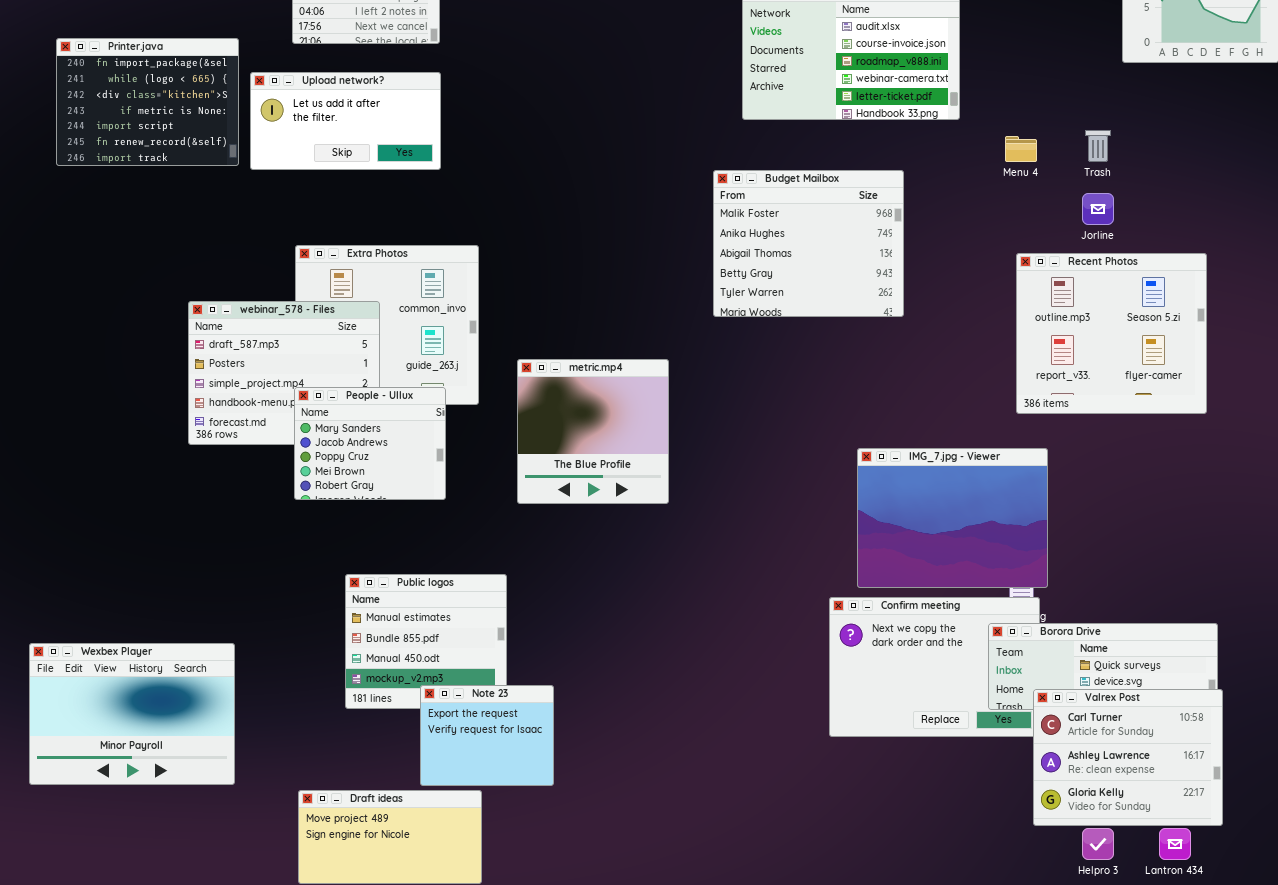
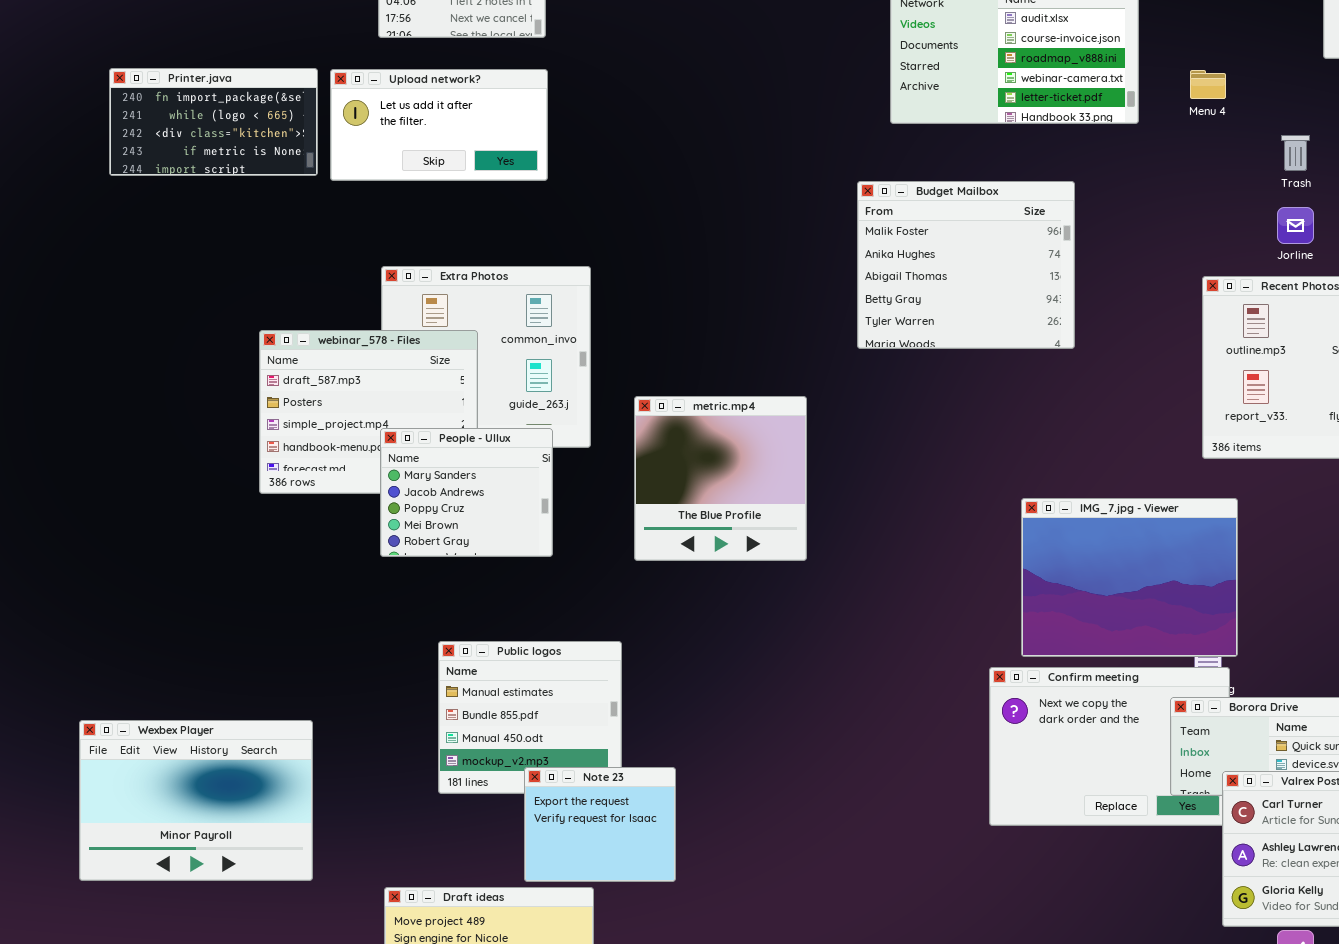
Printer.java: [56,38,239,166] -> [109,68,318,176], resized
Menu 4: [1005,136,1037,162] -> [1190,70,1226,99], moved

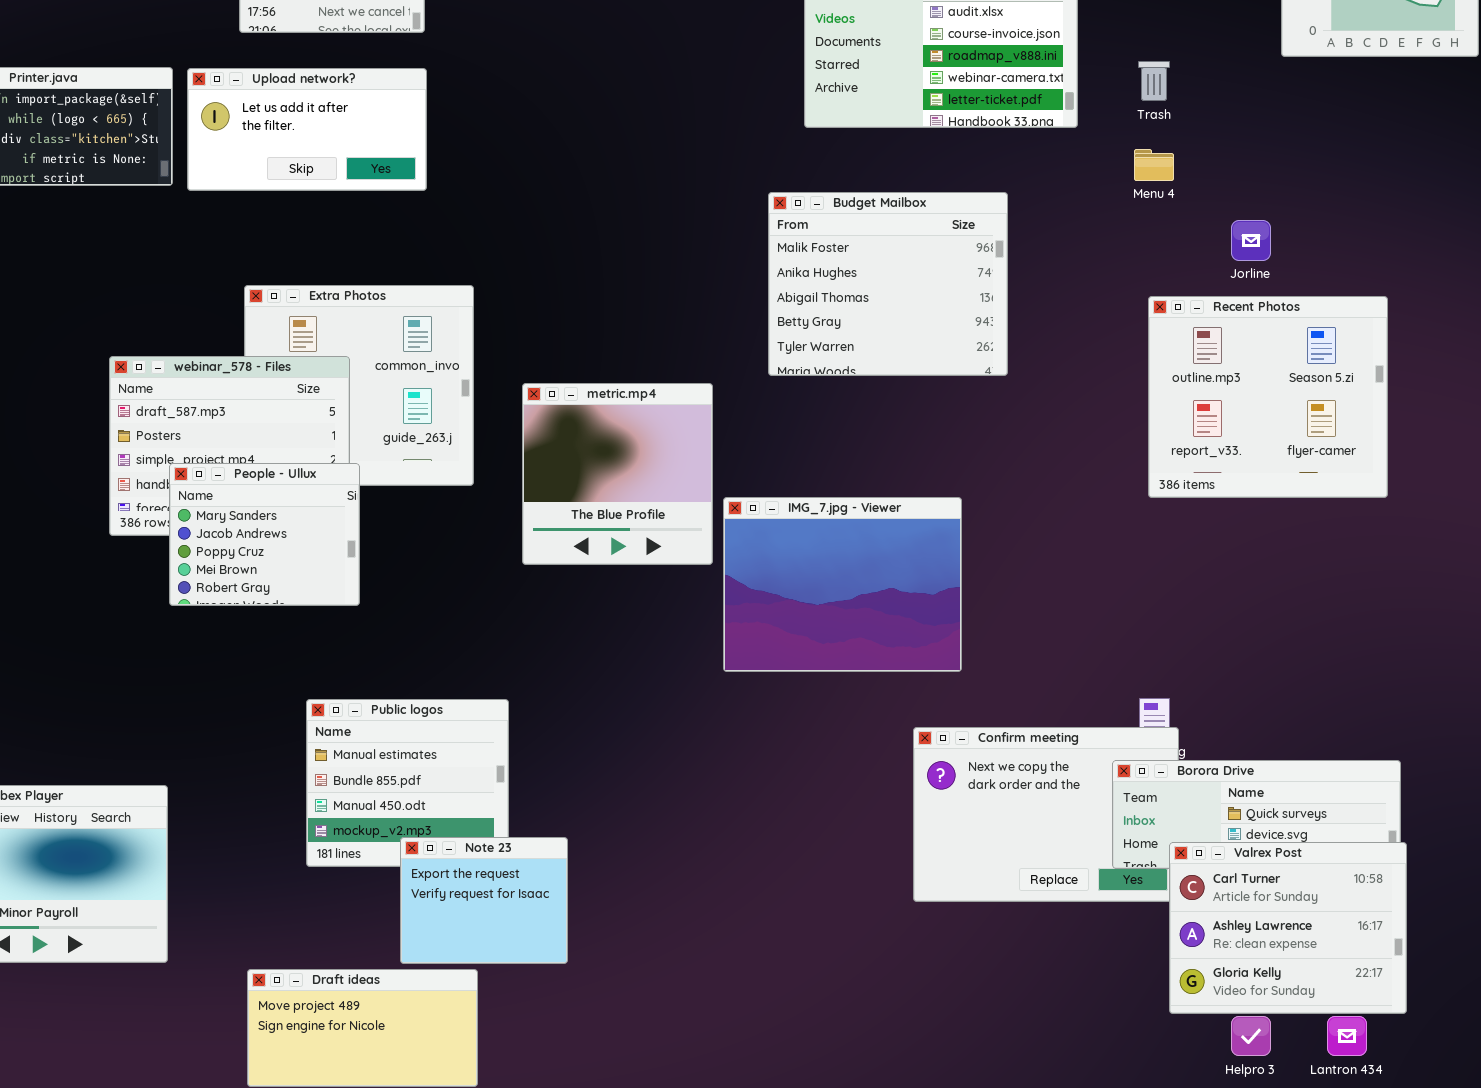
Menu 4: [1190,70,1226,99] -> [1134,149,1174,181], moved
Trash: [1281,135,1310,171] -> [1138,61,1170,101], moved
metric.mp4: [634,396,807,561] -> [522,383,713,565], moved
People - Ullux: [380,428,553,557] -> [169,463,360,606], moved
IMG_7.jpg - Viewer: [1021,498,1238,657] -> [723,497,962,672], moved

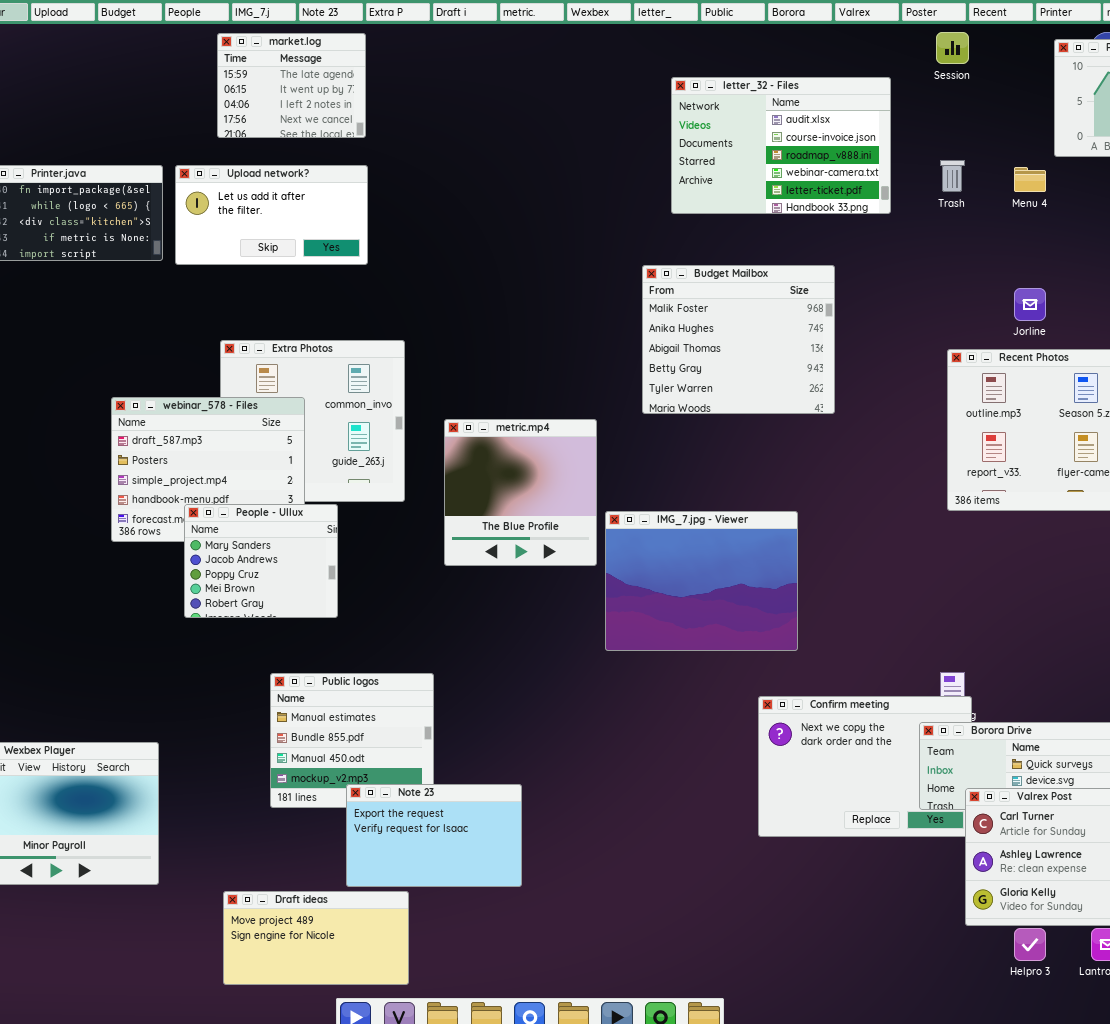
Menu 4: [1134,149,1174,181] -> [1014,167,1046,192], moved
People - Ullux: [169,463,360,606] -> [184,504,338,618], moved
Note 23: [400,837,568,964] -> [346,784,522,887], resized

